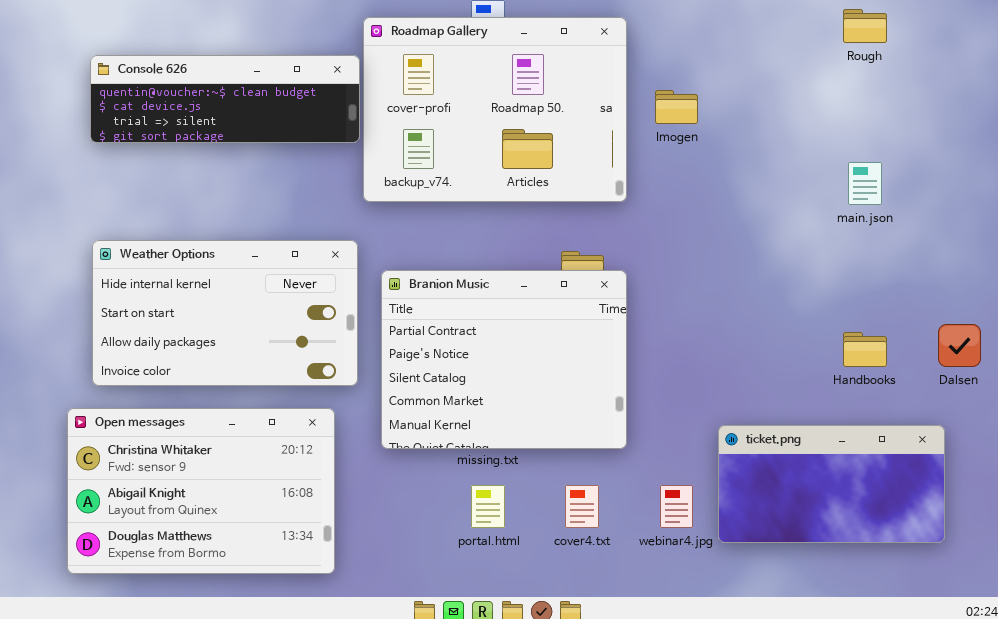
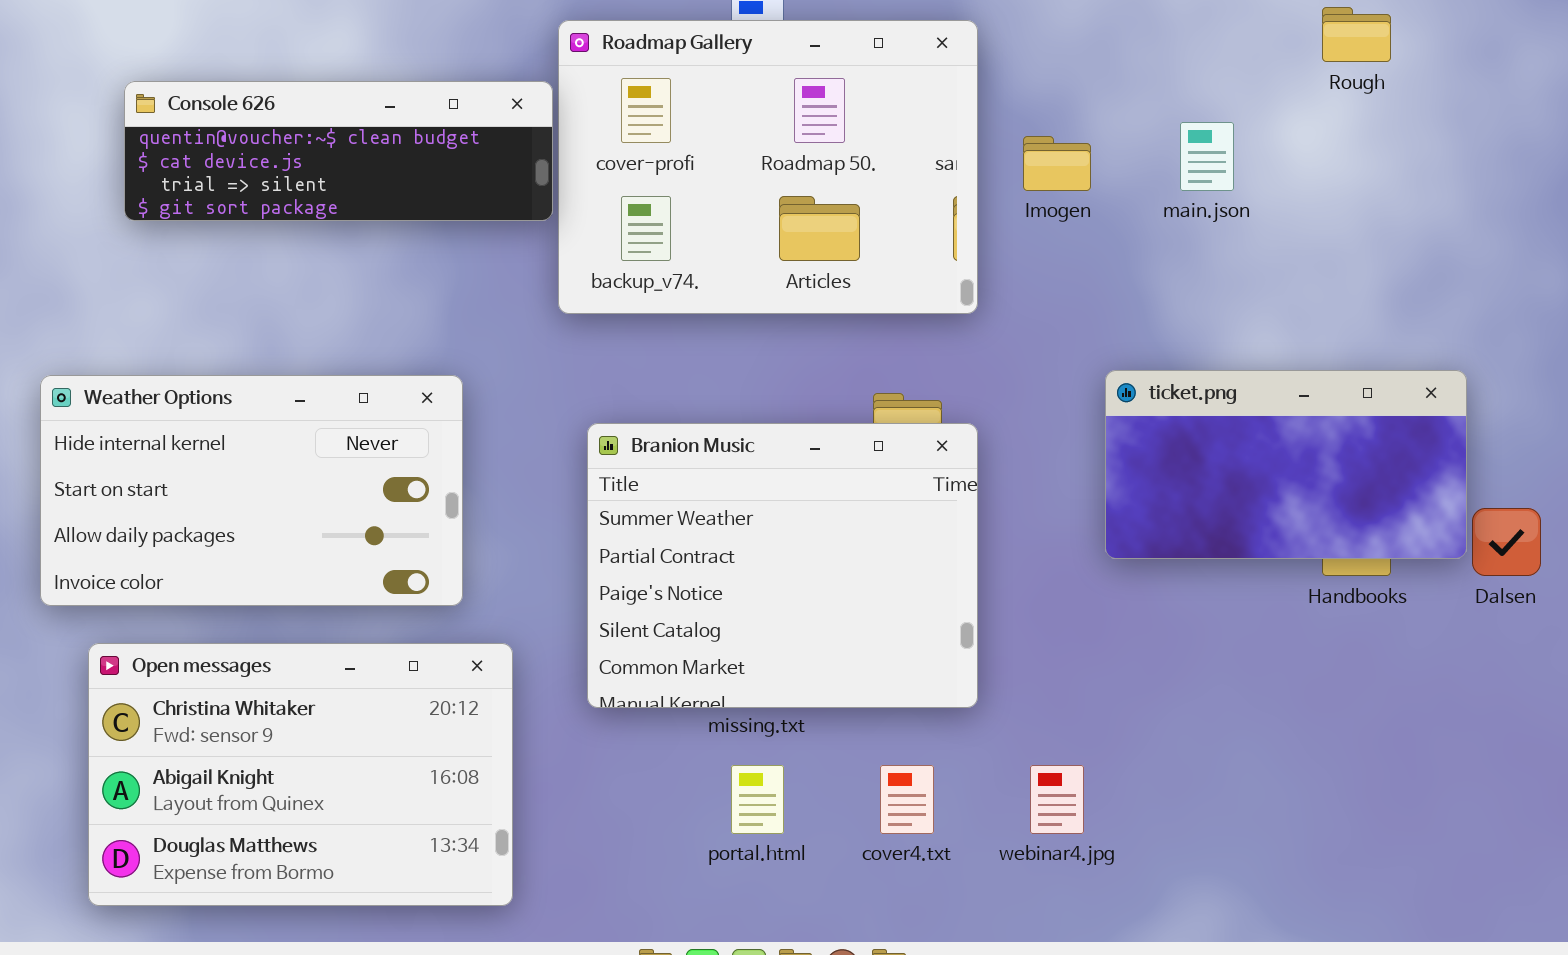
main.json: [848,162,882,205] -> [1180,122,1234,191], moved
Weather Options: [92,240,358,386] -> [40,375,463,606], moved
Branion Music: [381,270,627,449] -> [587,423,978,708], scrolled up 1 row
ticket.png: [718,425,945,543] -> [1105,370,1467,559], moved

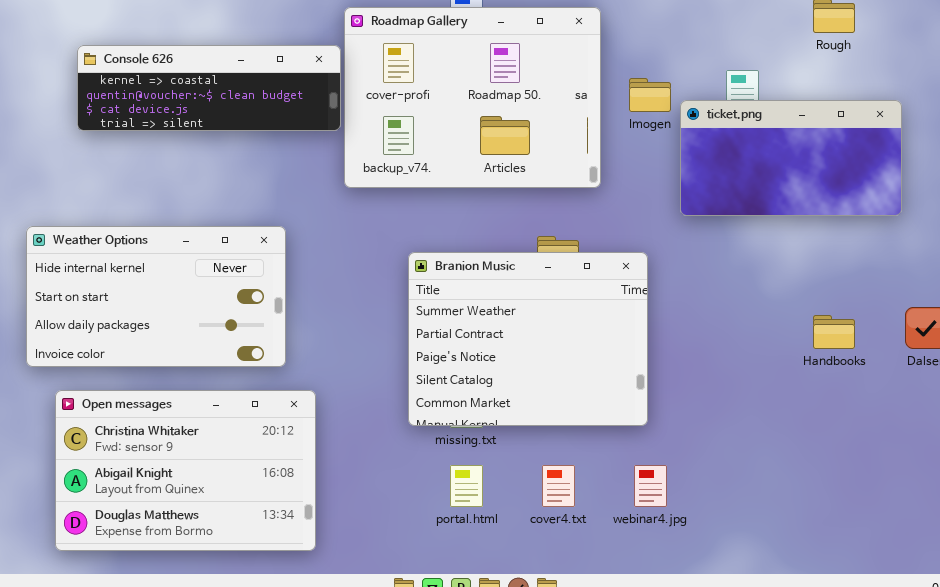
Console 626: [124,81,553,221] -> [77,45,341,131], scrolled up 1 row
ticket.png: [1105,370,1467,559] -> [680,100,902,216], moved
Branion Music: [587,423,978,708] -> [408,252,648,426], moved

